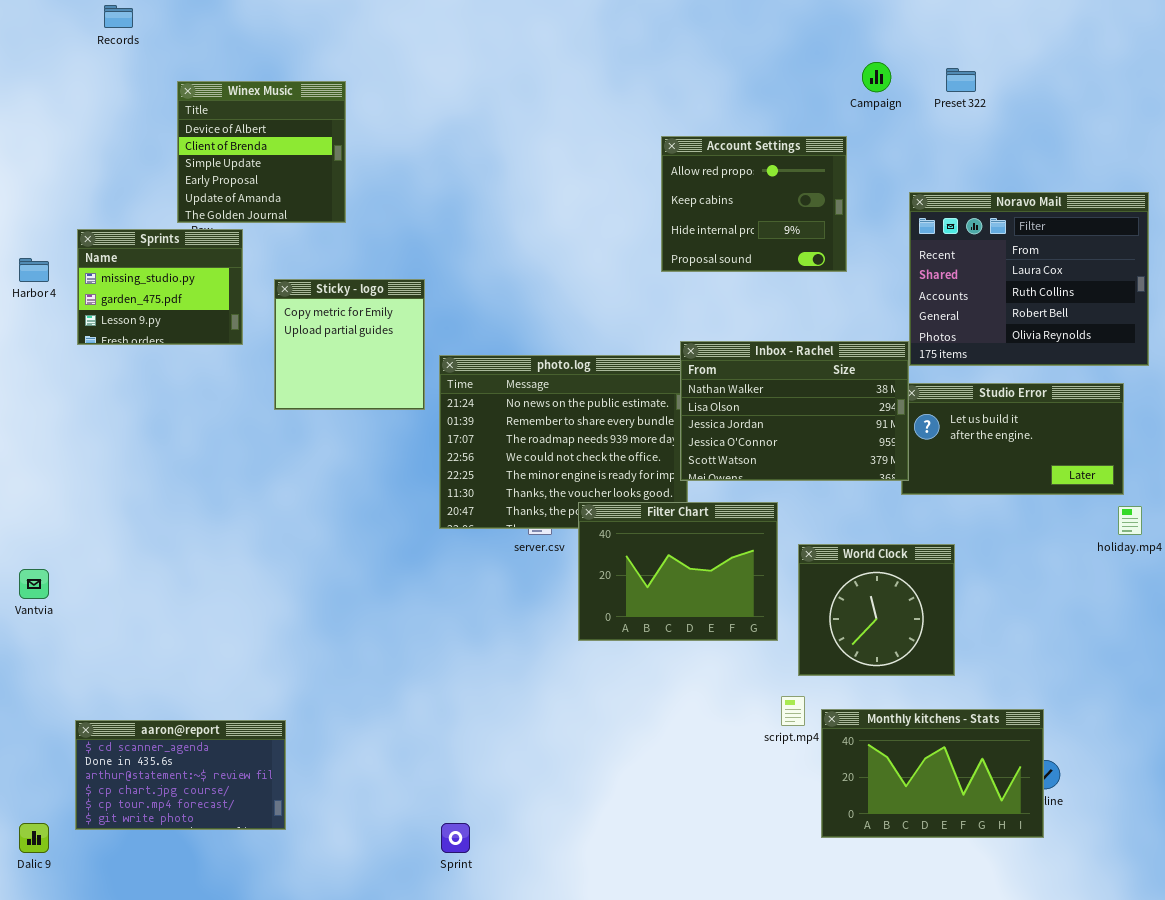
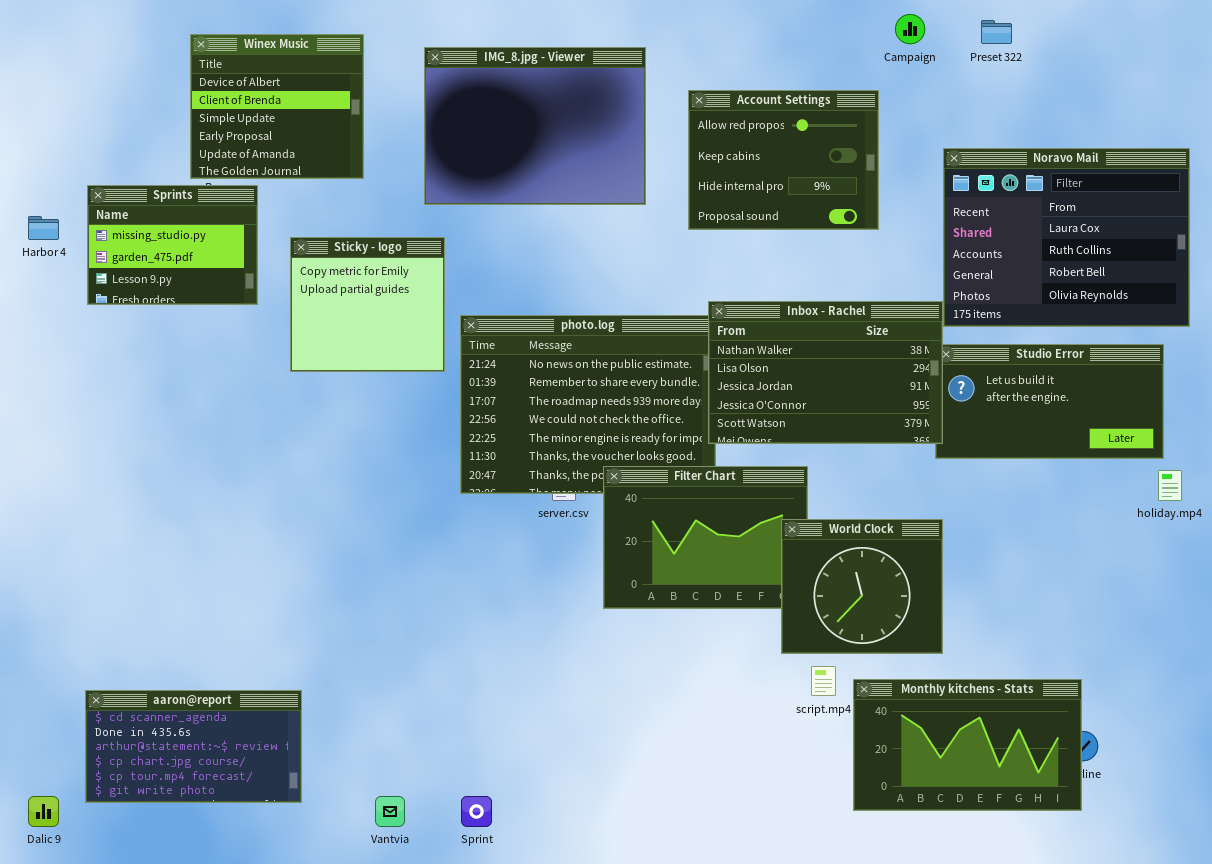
IMG_8.jpg - Viewer: none -> [424,47,646,205], opened
World Clock: [798,544,955,676] -> [781,519,943,654], moved
Vantvia: [19,569,49,599] -> [375,796,405,827], moved

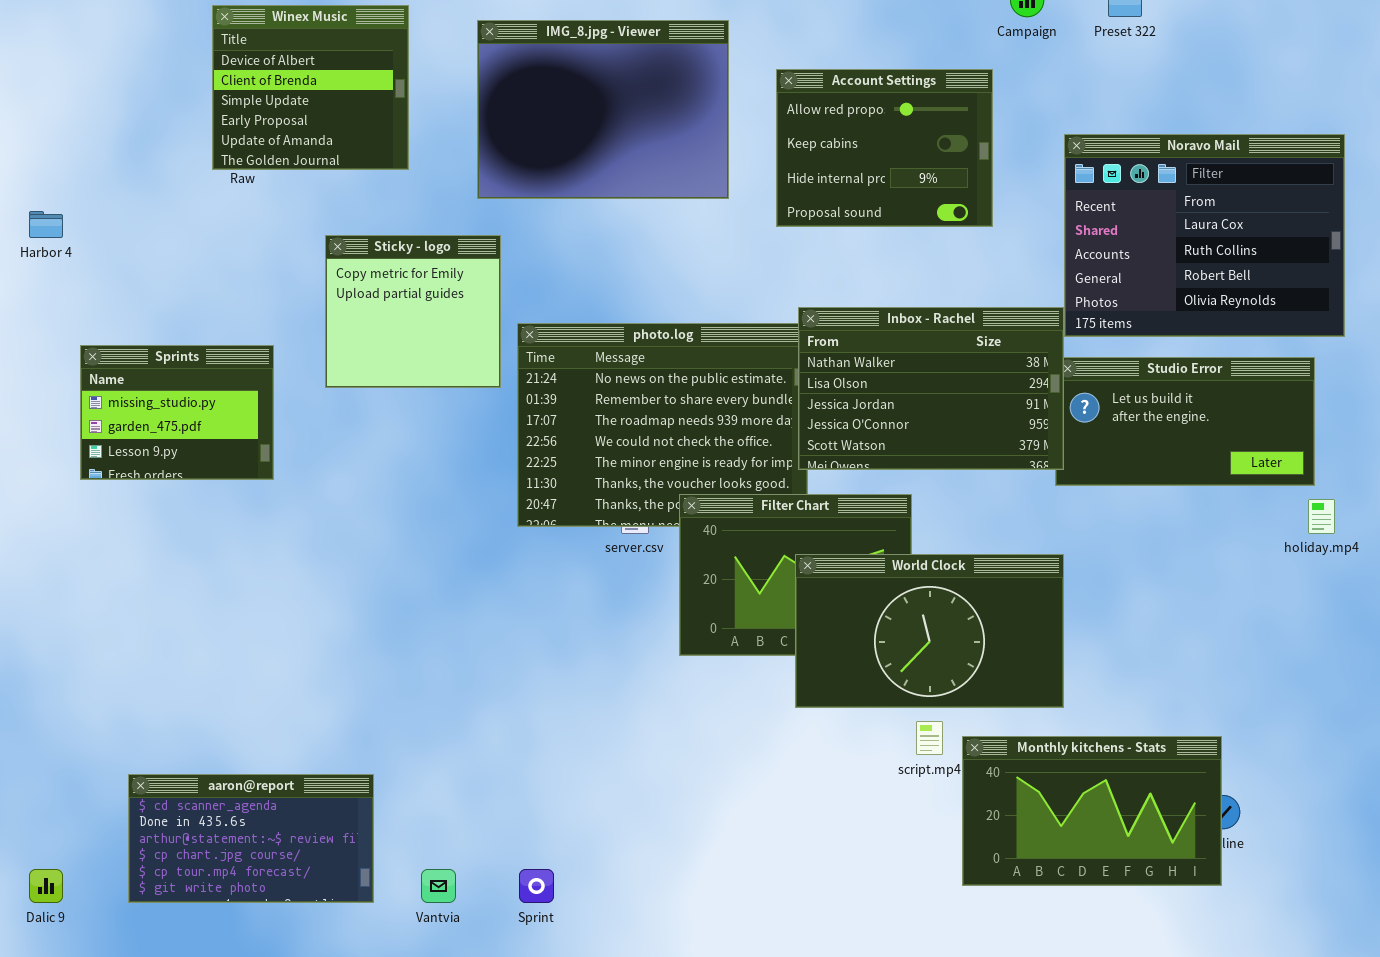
Sprints: [87,185,258,305] -> [80,345,274,480], moved
World Clock: [781,519,943,654] -> [795,554,1064,708], resized
aaron@report: [85,690,302,803] -> [128,774,374,903], moved

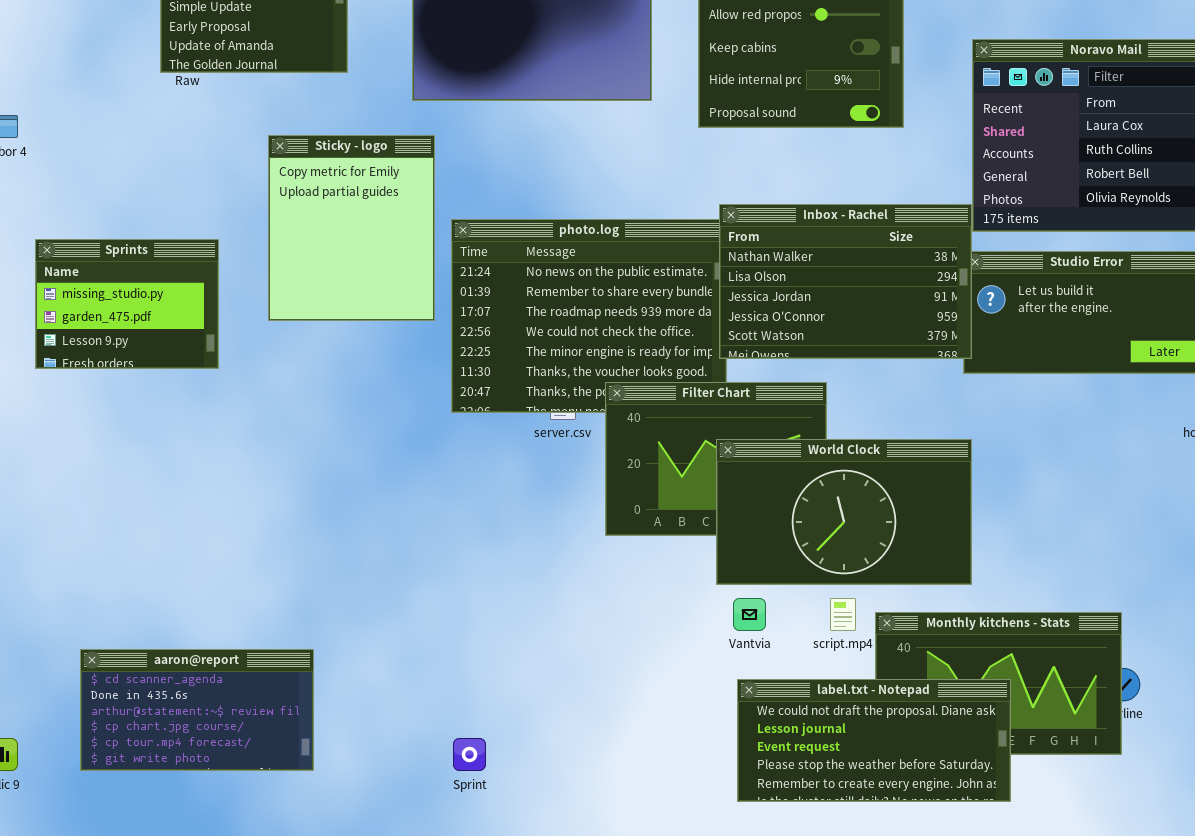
Sticky - logo: [325,235,501,388] -> [268,135,435,321], resized
label.txt - Notepad: none -> [737,679,1011,802], opened
Vantvia: [421,869,456,903] -> [733,598,766,631], moved

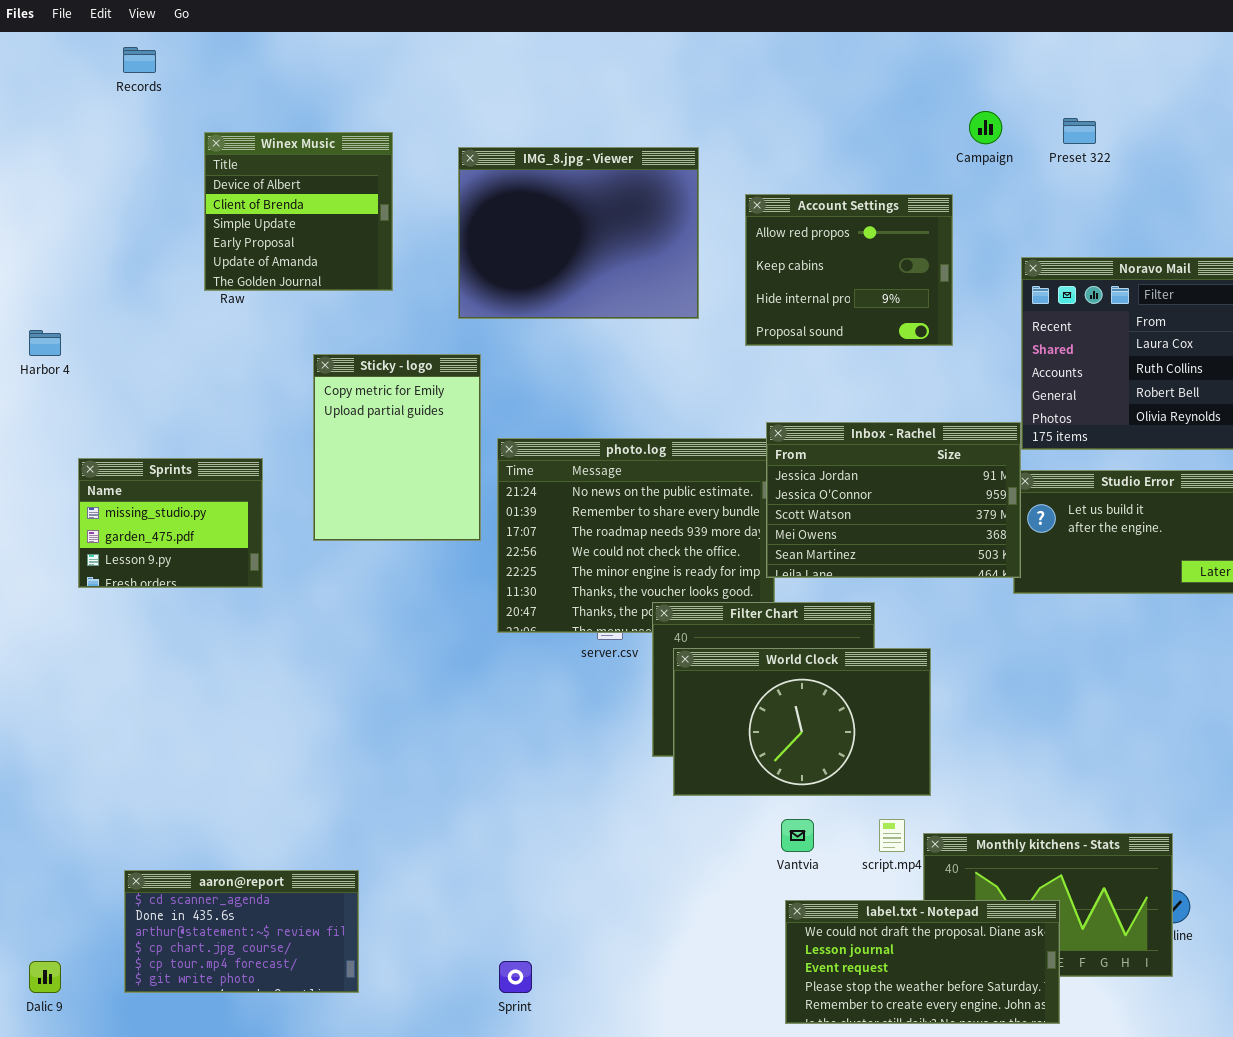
Inbox - Rachel: [719,204,972,359] -> [766,422,1021,578], scrolled down 2 rows
World Clock: [716,439,972,585] -> [673,648,931,796], moved

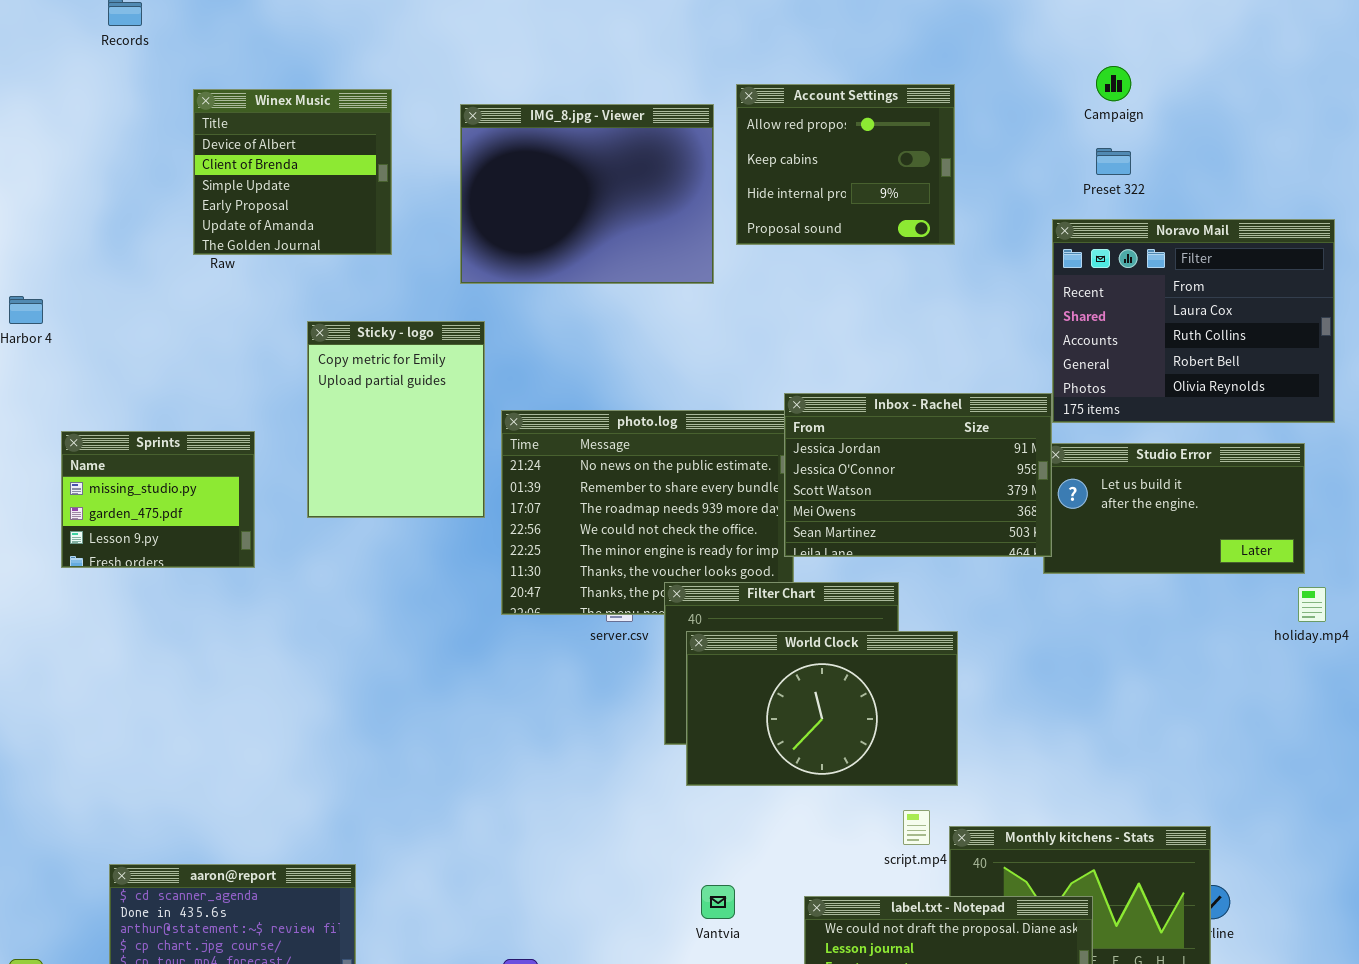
Campaign: [969,111,1002,144] -> [1096,66,1131,101], moved
Preset 322: [1063,118,1096,144] -> [1096,148,1131,175], moved
Account Settings: [745,194,953,346] -> [736,84,955,245], moved
Vantvia: [781,819,814,852] -> [701,885,735,919], moved

